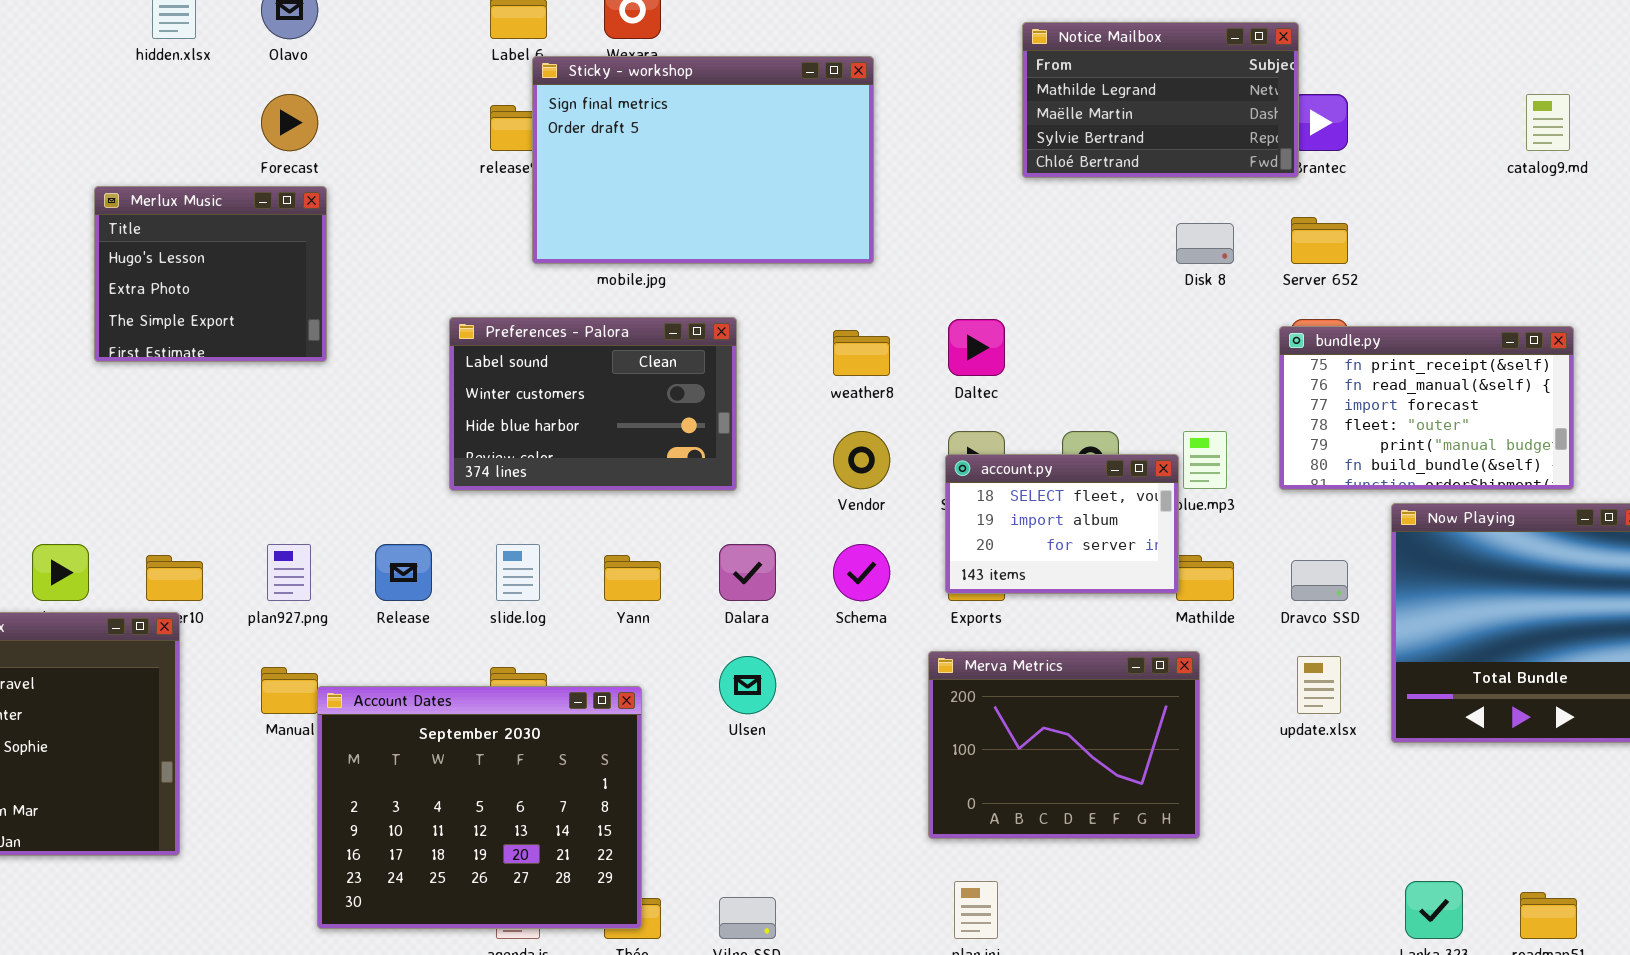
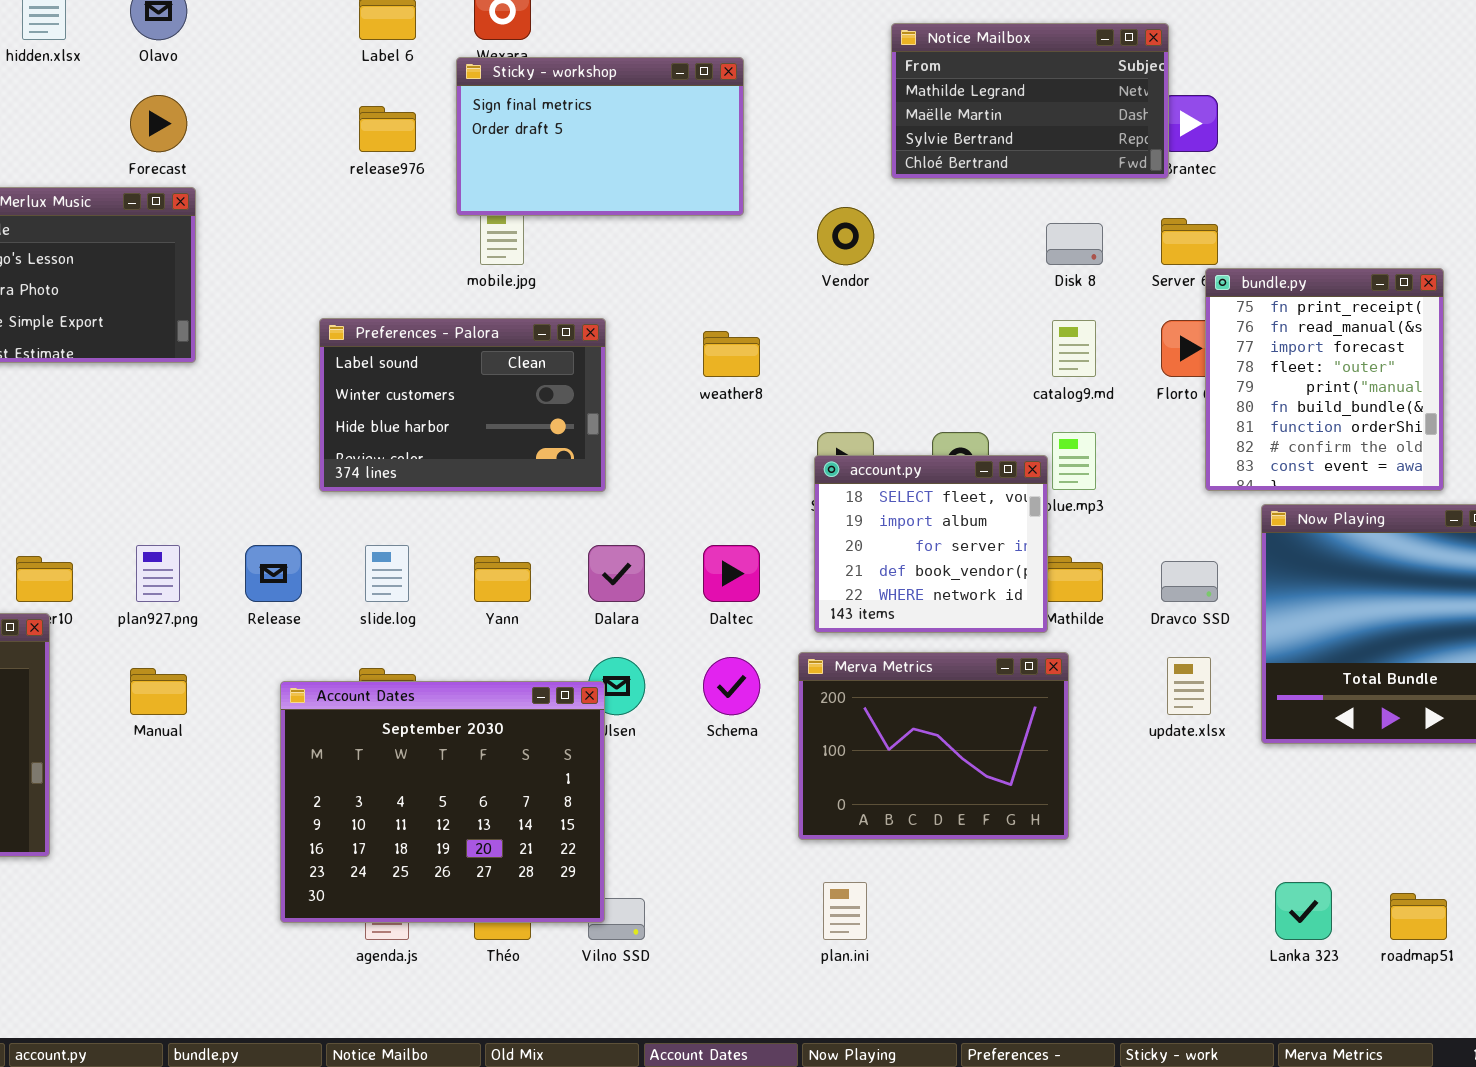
Sticky - workshop: [532,56,874,264] -> [456,57,744,216], resized
catalog9.md: [1526,94,1570,151] -> [1052,320,1096,377], moved
Daltec: [948,319,1005,376] -> [703,545,760,602], moved
bundle.py: [1279,326,1574,490] -> [1205,268,1444,491], resized
Vendor: [833,431,890,489] -> [817,207,874,265], moved
account.py: [945,454,1179,594] -> [814,455,1048,633], resized
Schema: [833,544,890,601] -> [703,657,760,715], moved
Account Dates: [317,686,642,929] -> [280,681,605,923], moved

